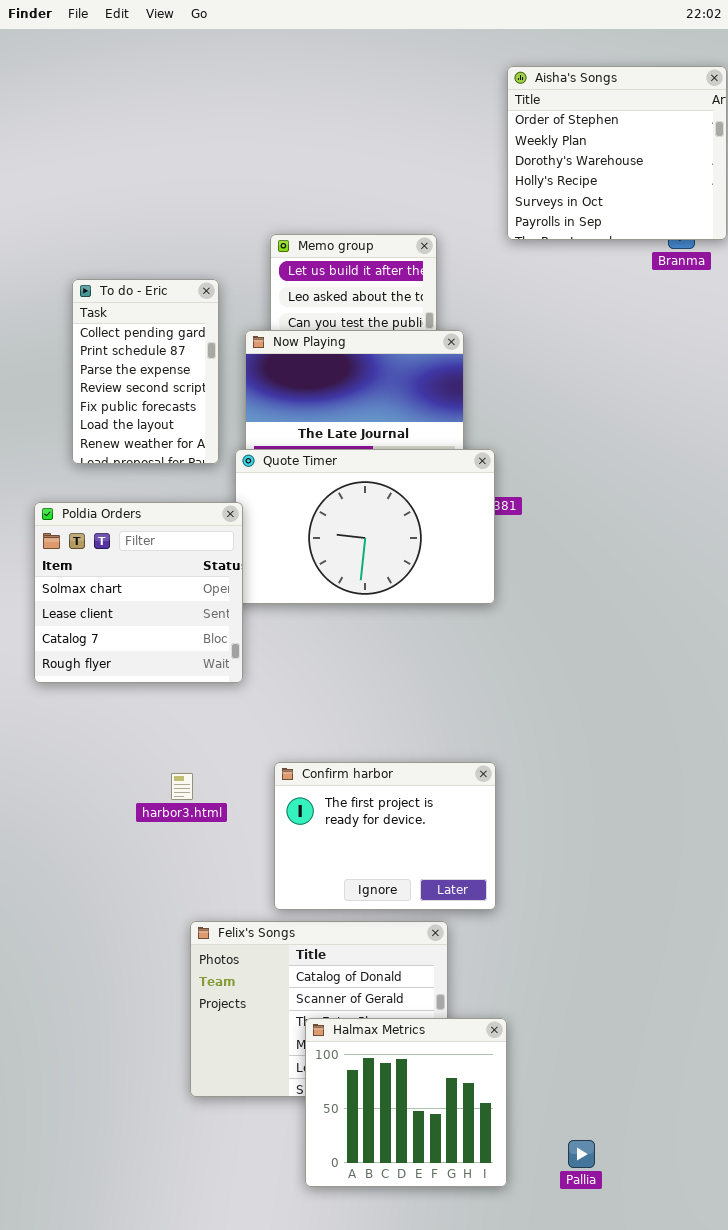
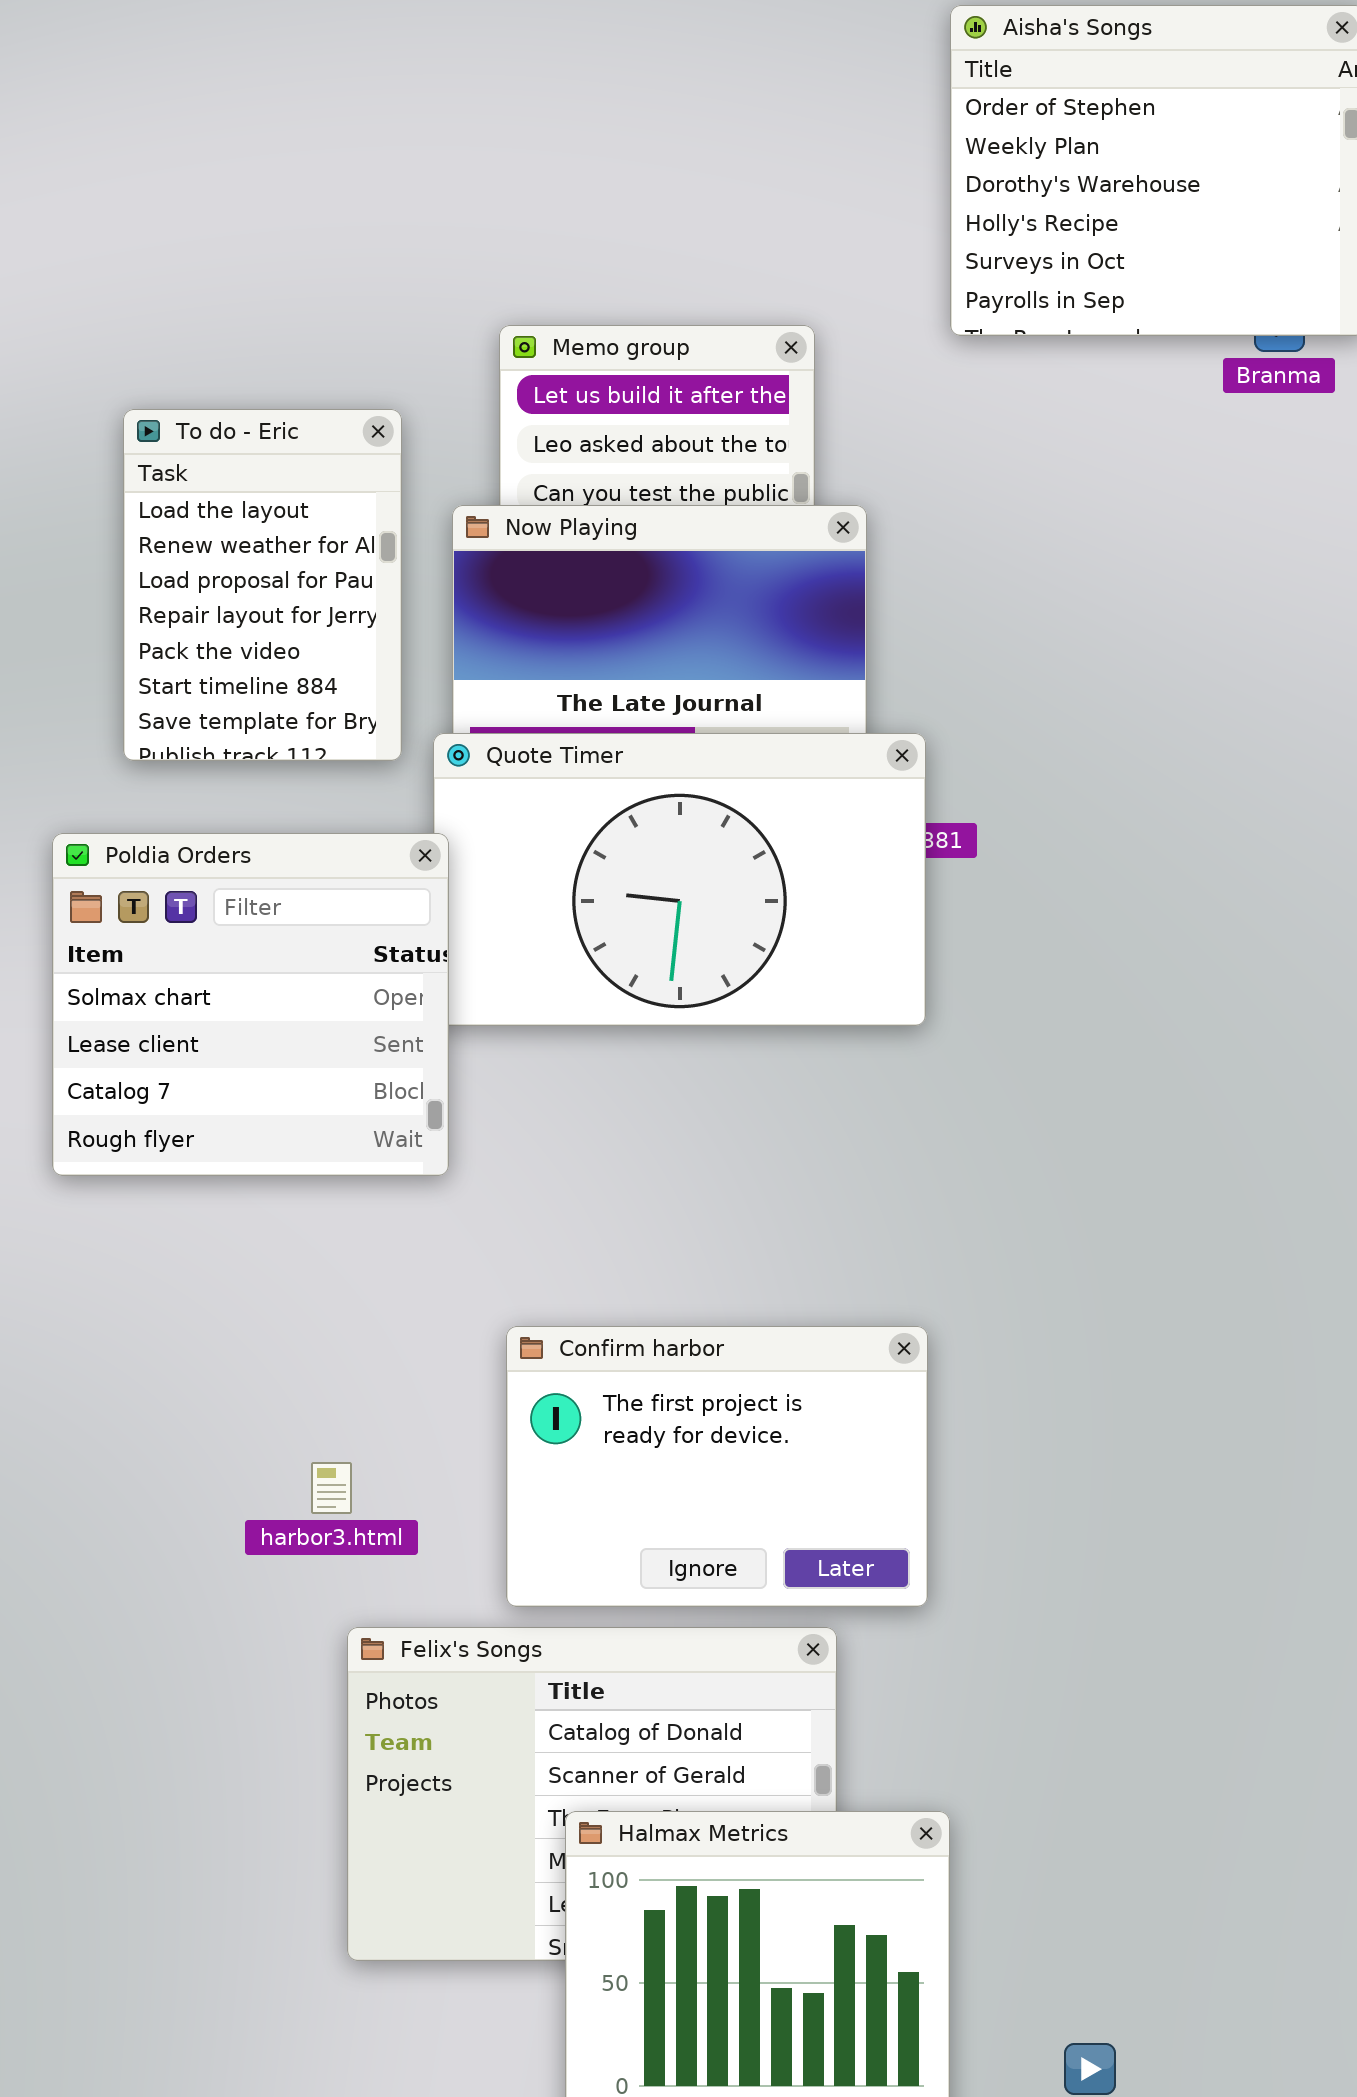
To do - Eric: [72,279,219,464] -> [123,409,402,761], scrolled down 5 rows
harbor3.html: [171,773,193,800] -> [311,1462,352,1514], moved

